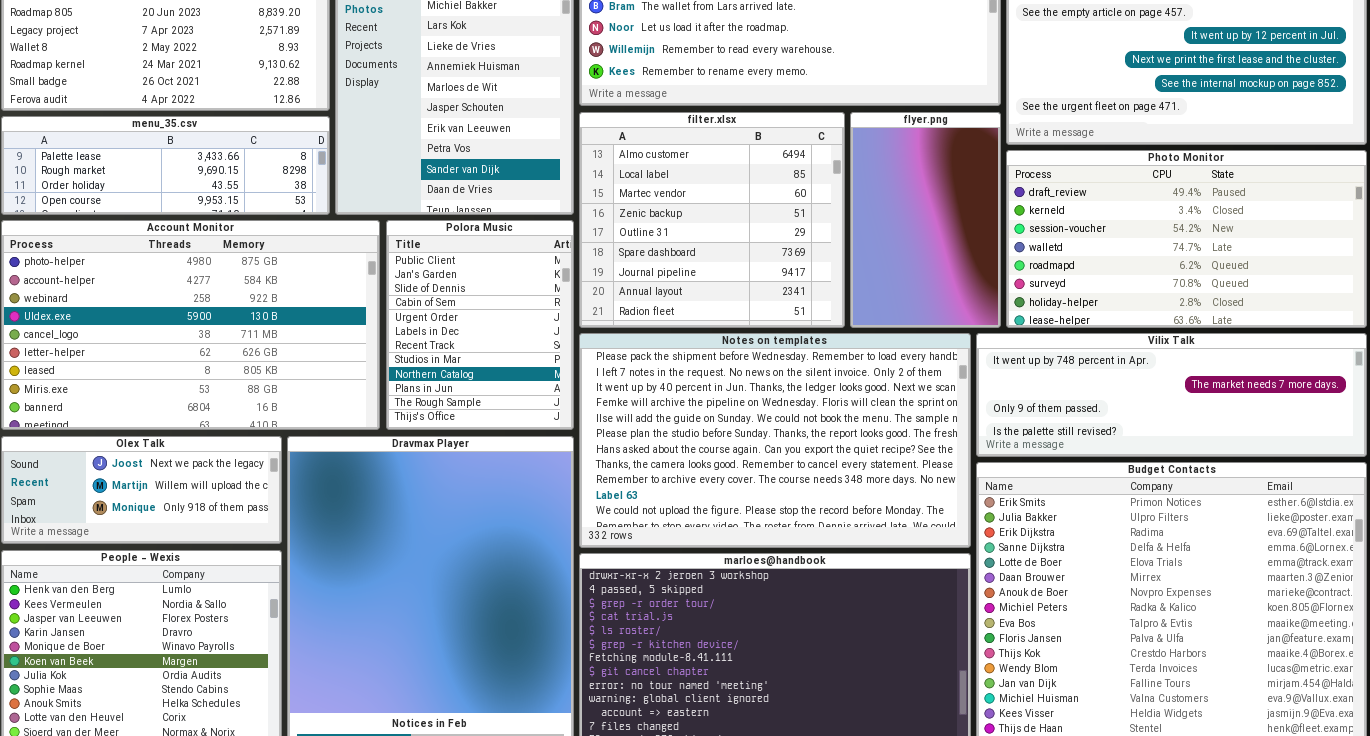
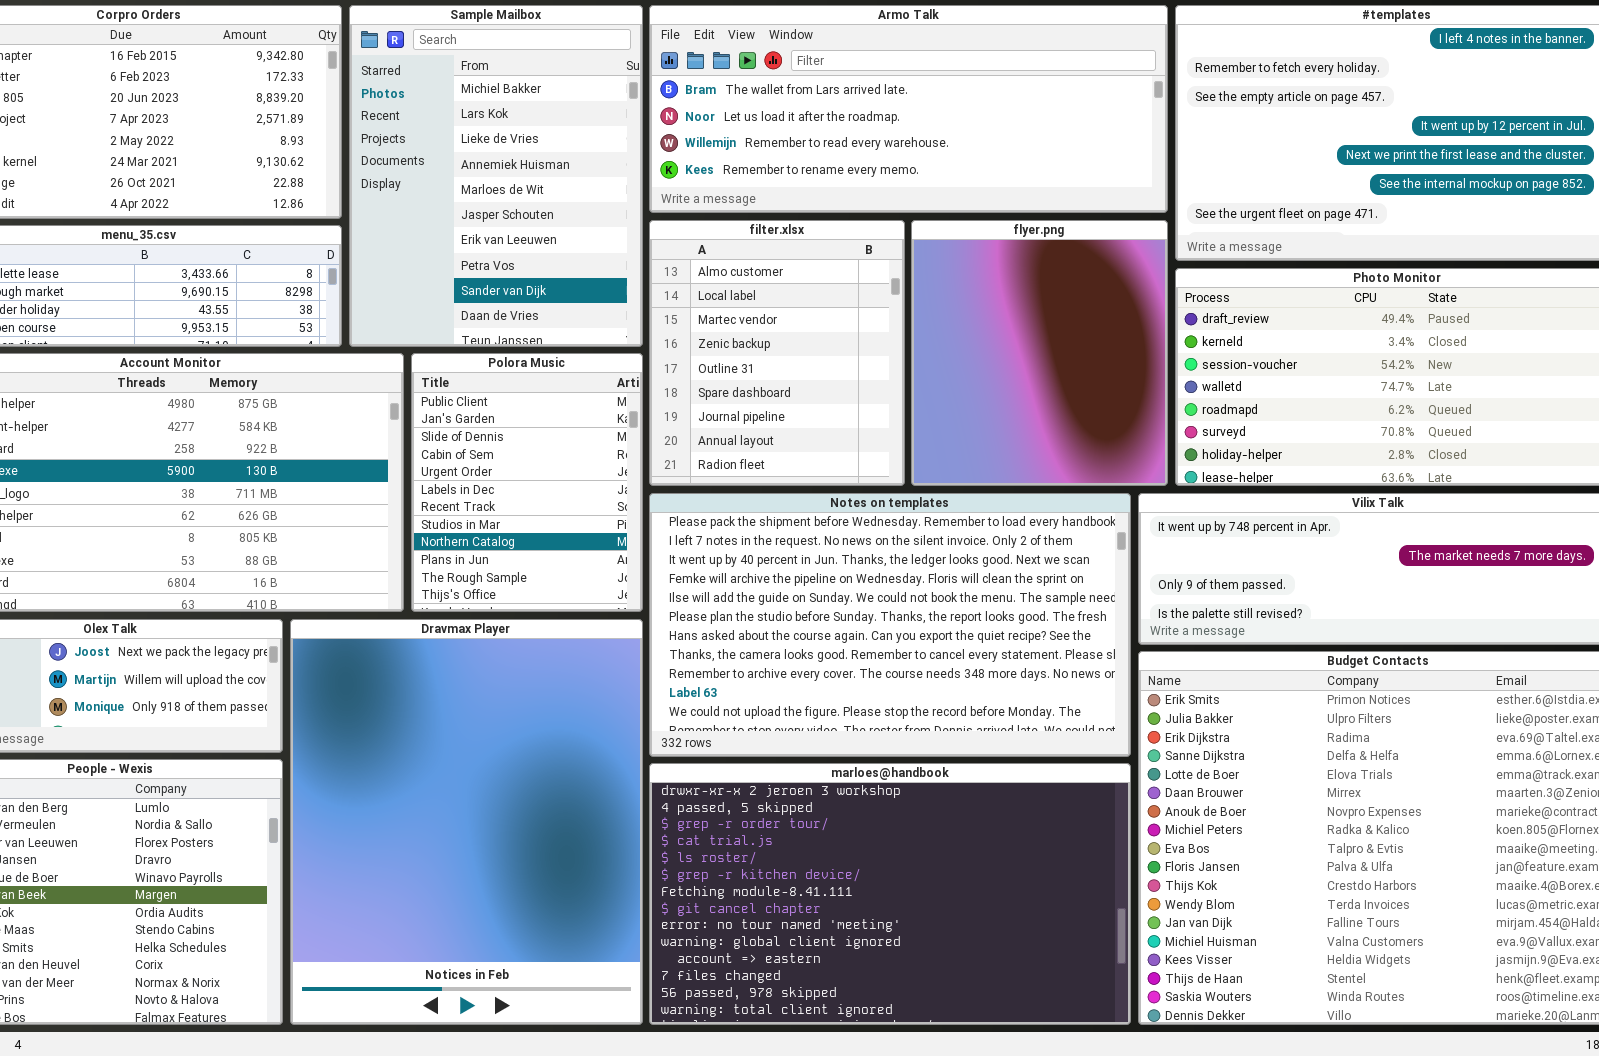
filter.xlsx: [579,112,845,328] -> [649,220,905,486], resized
flyer.png: [850,112,1001,328] -> [911,220,1168,486], resized

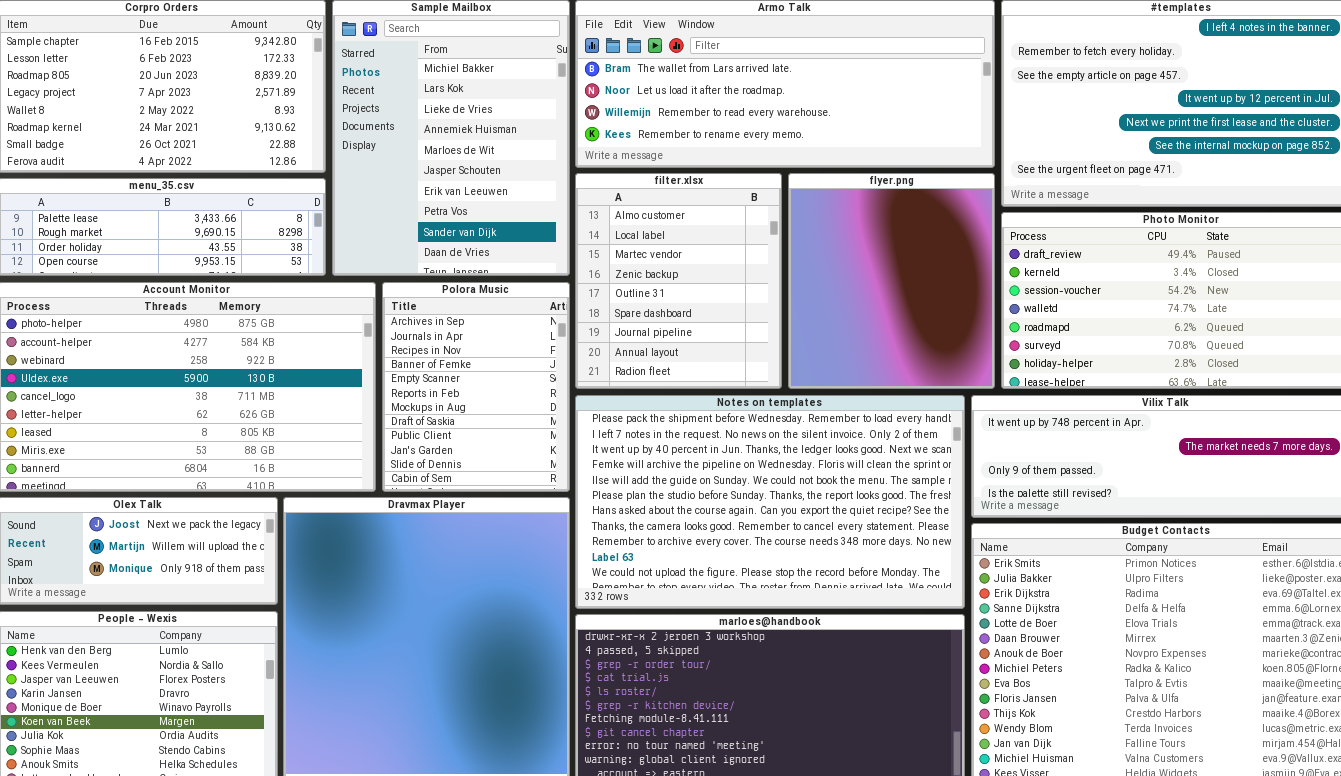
Polora Music: [411,353,643,612] -> [382,282,570,492], scrolled up 8 rows

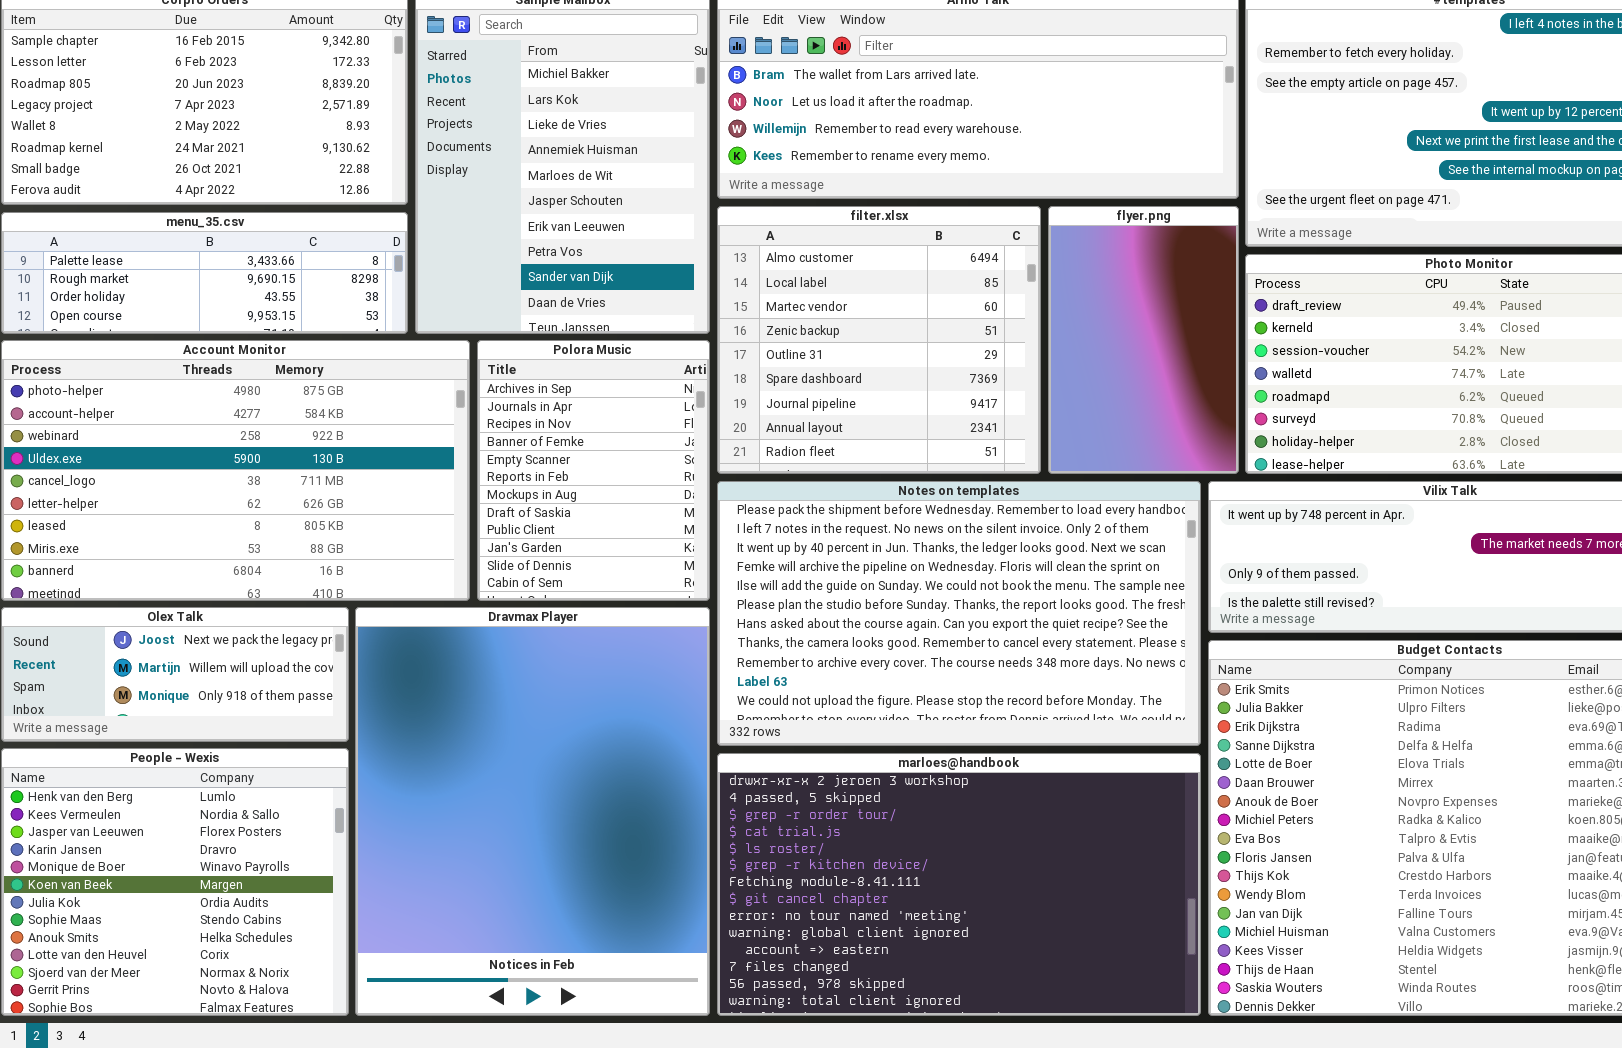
filter.xlsx: [575,173,782,389] -> [717,206,1041,474], resized
flyer.png: [788,173,995,389] -> [1048,206,1239,474], resized

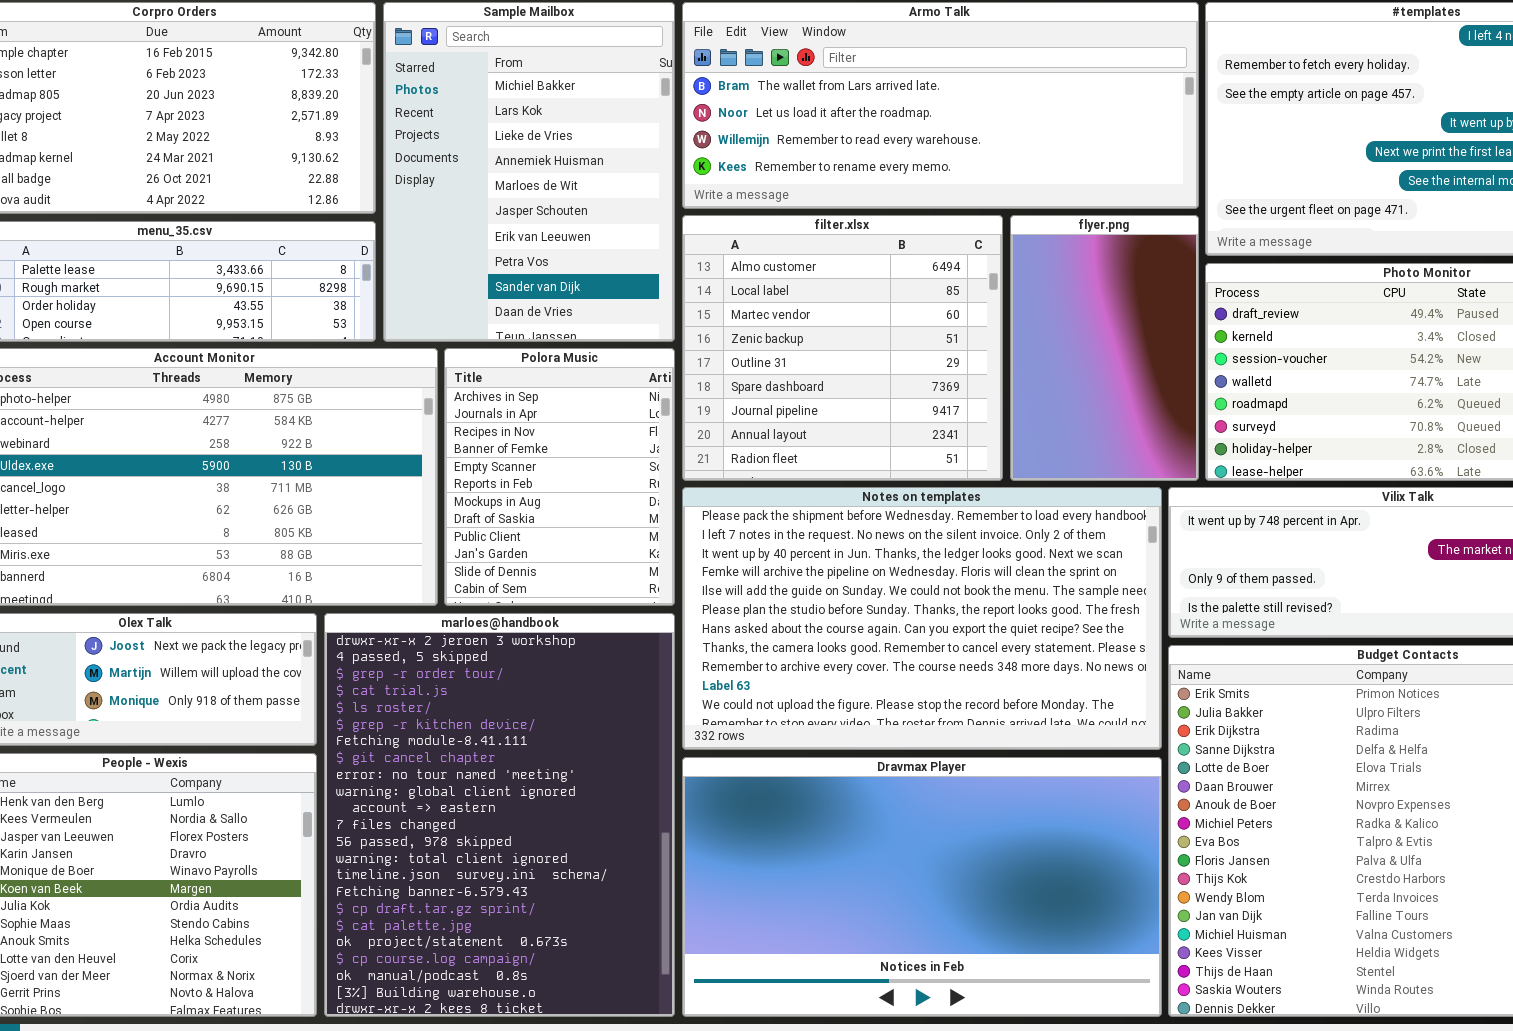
Dravmax Player: [355,607,710,1016] -> [682,757,1162,1017], moved, resized
marloes@handbook: [717,753,1201,1016] -> [324,613,675,1017], moved, resized

